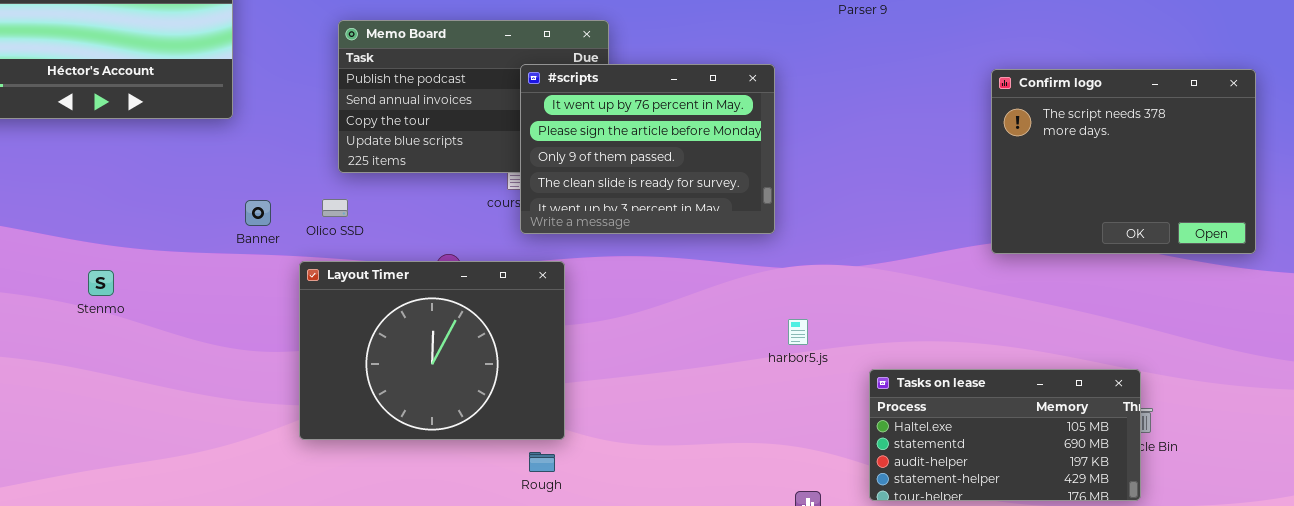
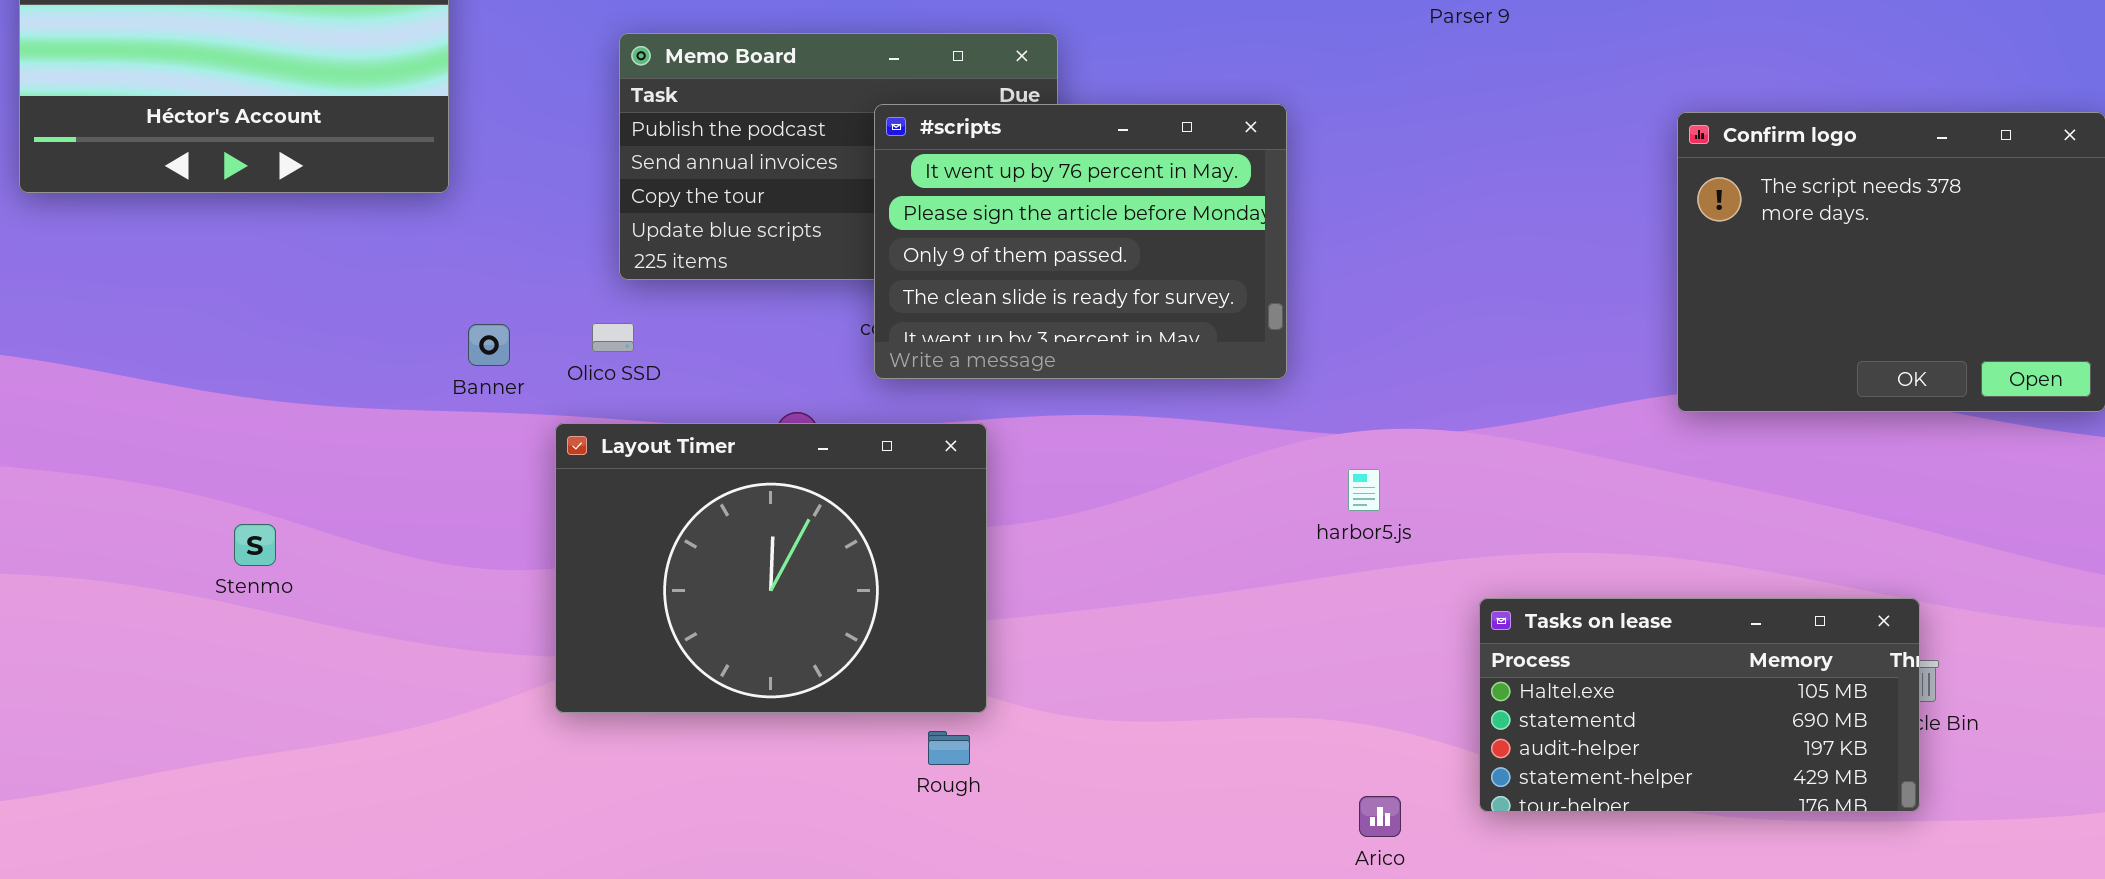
#scripts: [520,64,775,234] -> [874,104,1287,379], moved
Stenmo: [88,270,114,296] -> [234,524,276,566], moved
harbor5.js: [788,319,808,345] -> [1348,469,1380,511], moved

